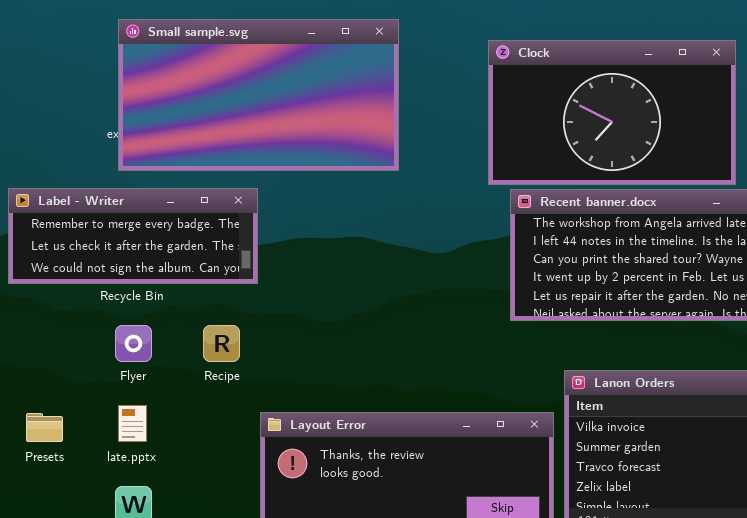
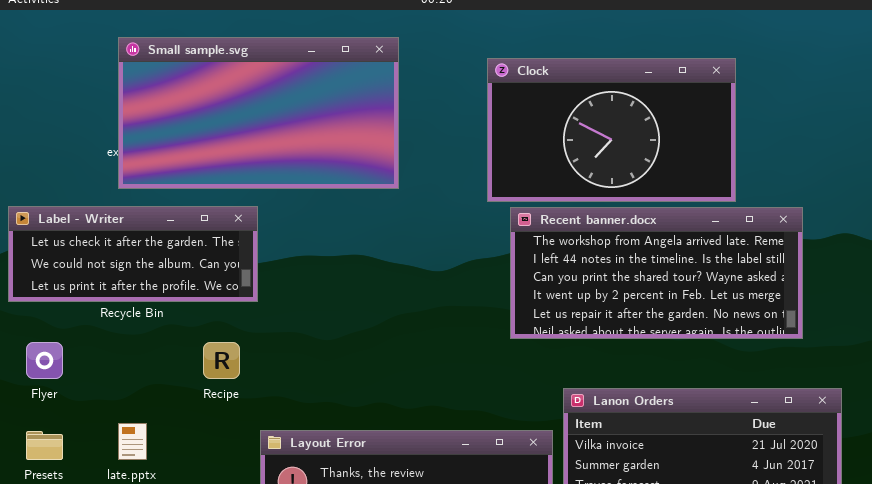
Label - Writer: [8,188,258,284] -> [8,206,258,302], scrolled down 1 row
Flyer: [115,325,152,362] -> [26,342,63,379], moved

